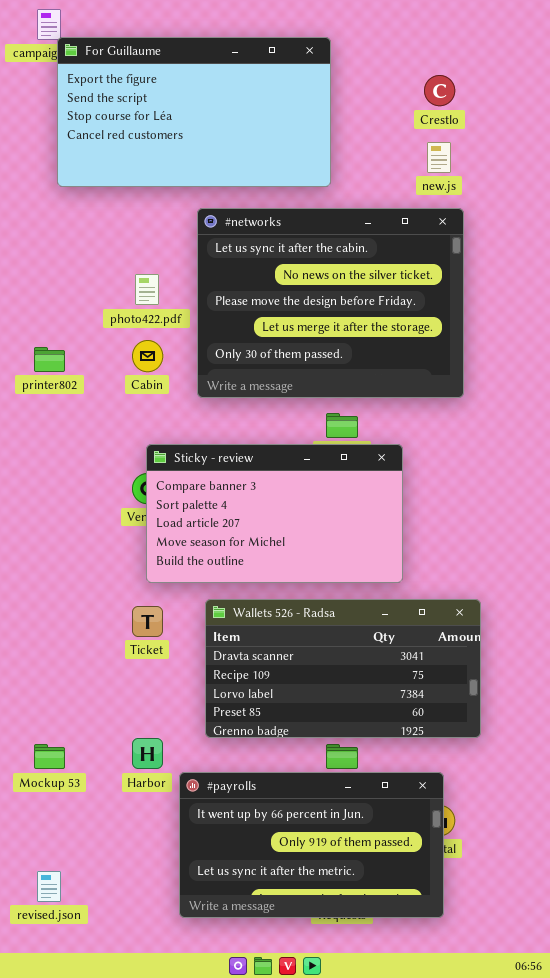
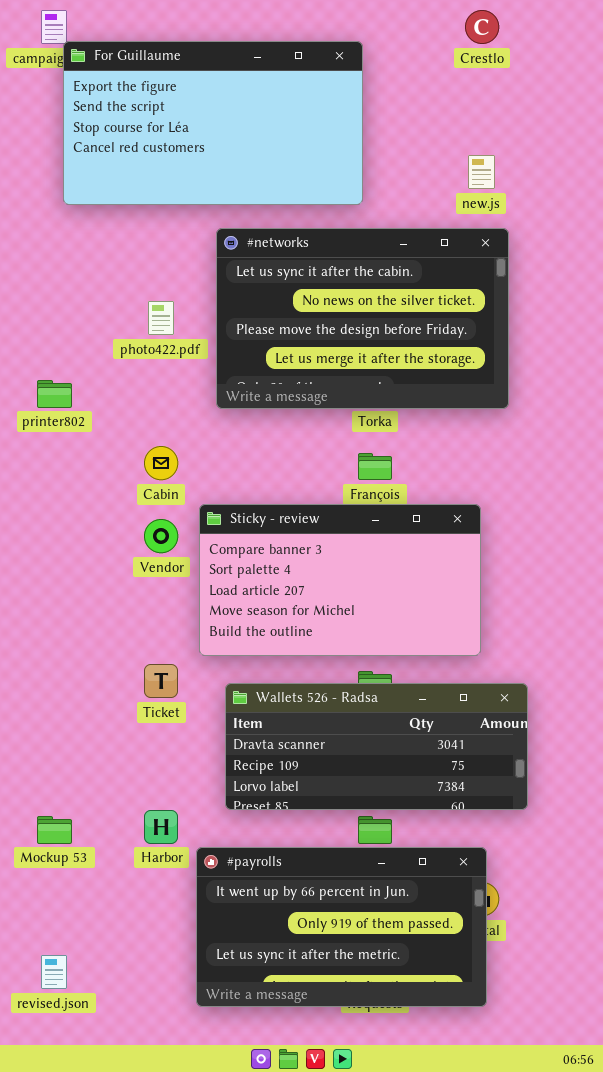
Crestlo: [424,75,455,106] -> [465,10,499,44], moved
#networks: [197,208,464,398] -> [216,228,509,409], resized
Cabin: [132,340,163,372] -> [144,446,178,480], moved
Sticky - review: [146,444,403,583] -> [199,504,481,656], moved
Wallets 526 - Radsa: [205,599,481,738] -> [225,683,528,810], resized

